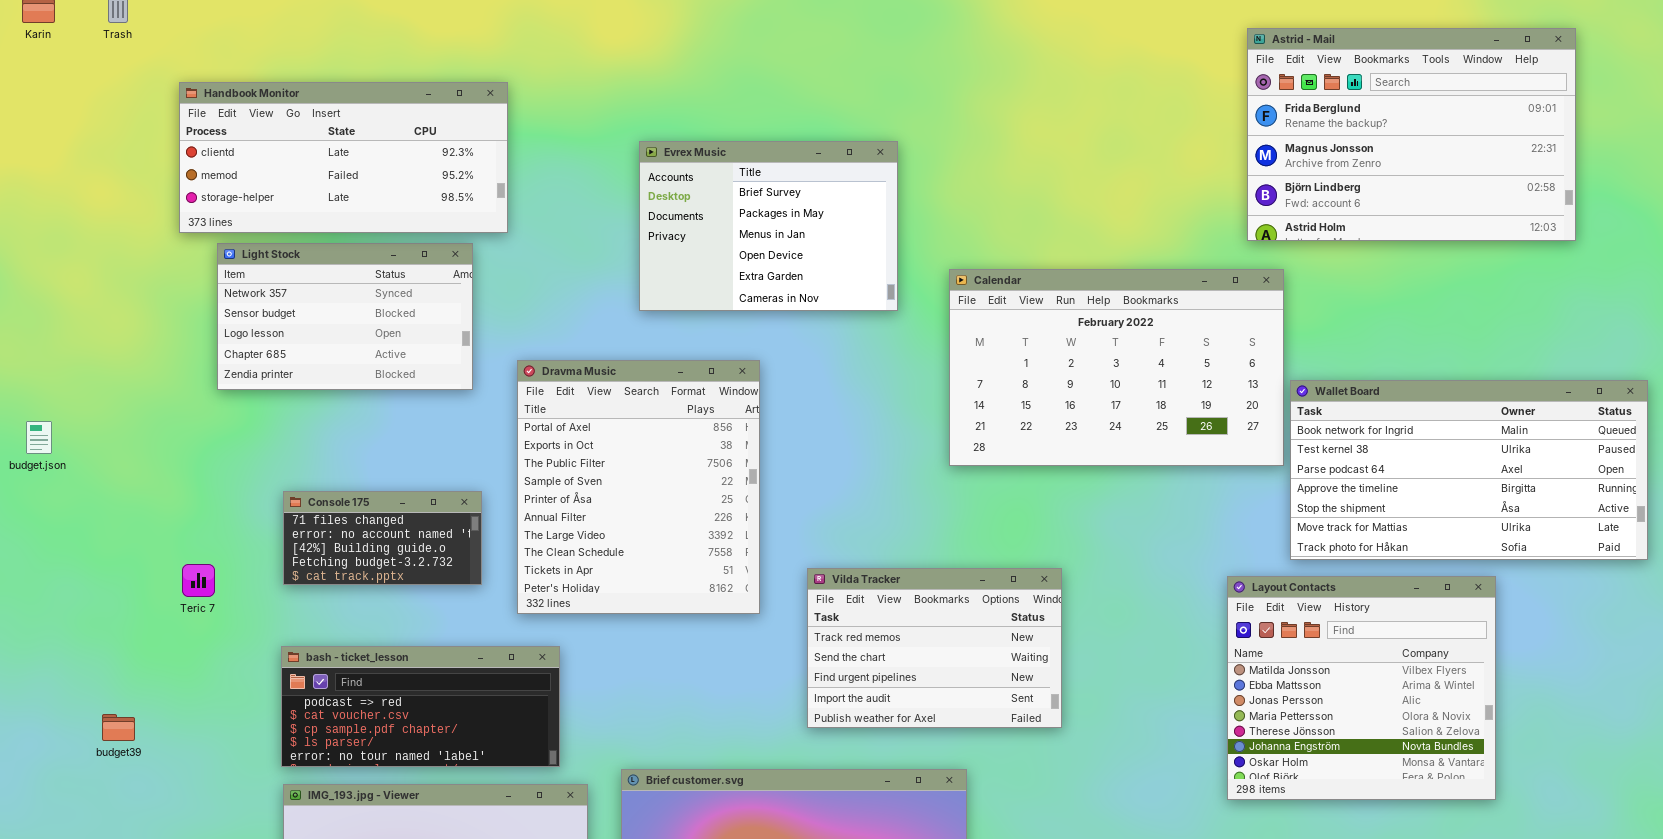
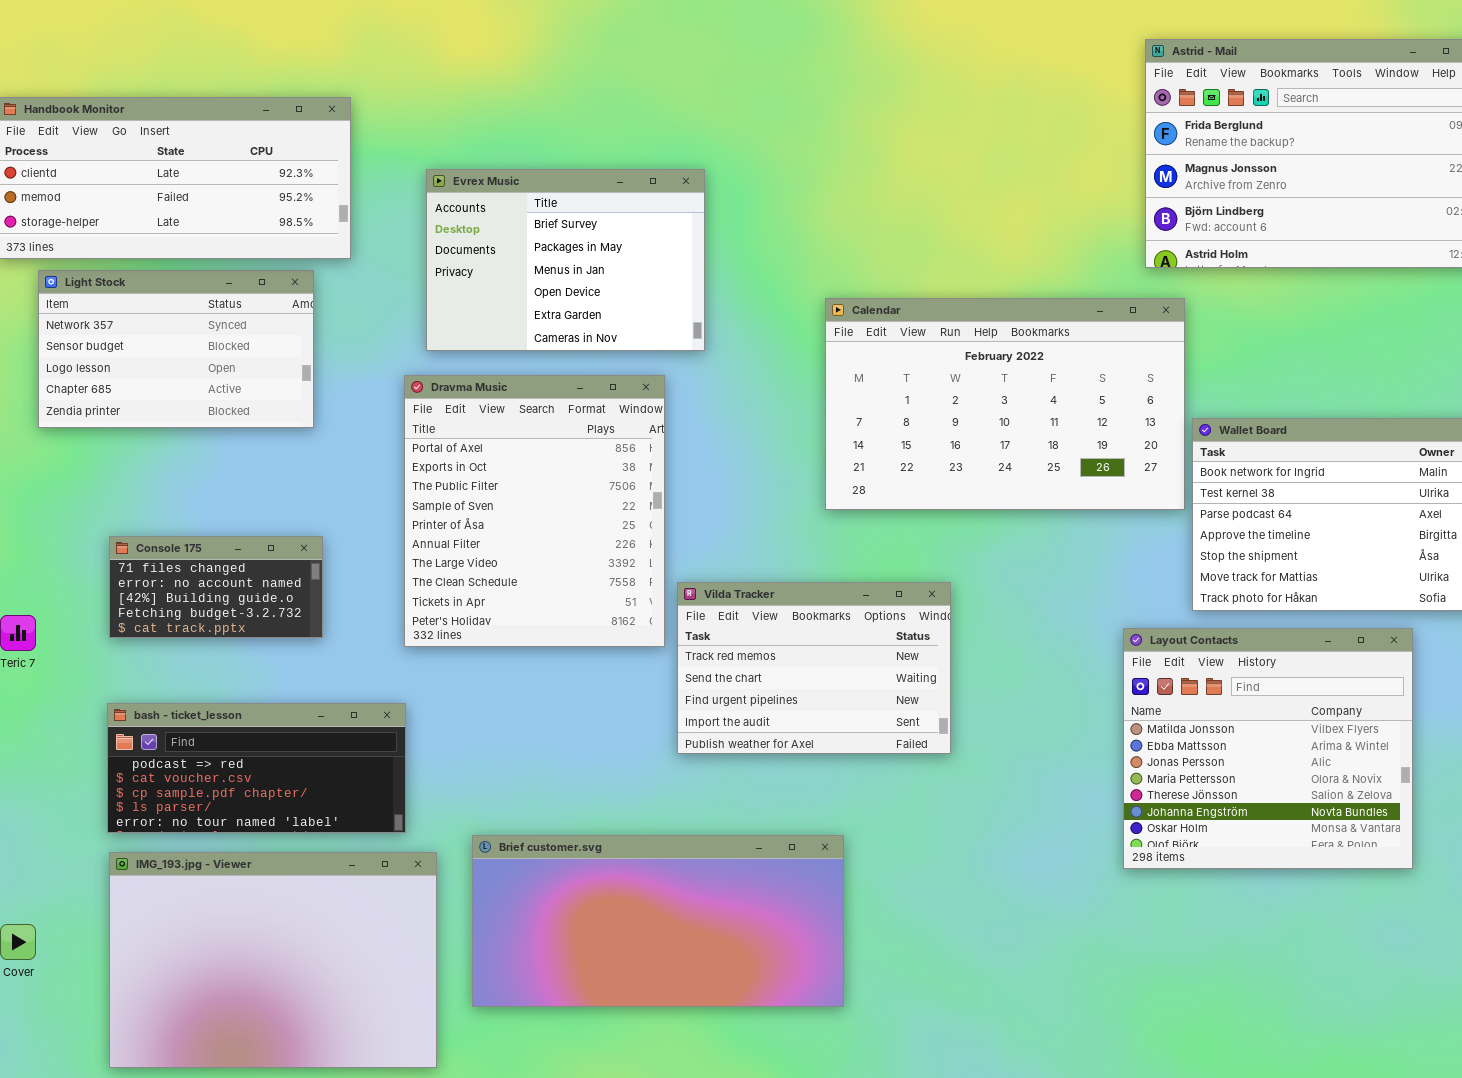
Evrex Music: [639,141,898,311] -> [426,169,705,351], moved
Dravma Music: [517,360,760,614] -> [404,375,665,647], moved
Vilda Tracker: [807,568,1062,728] -> [677,582,951,754], moved

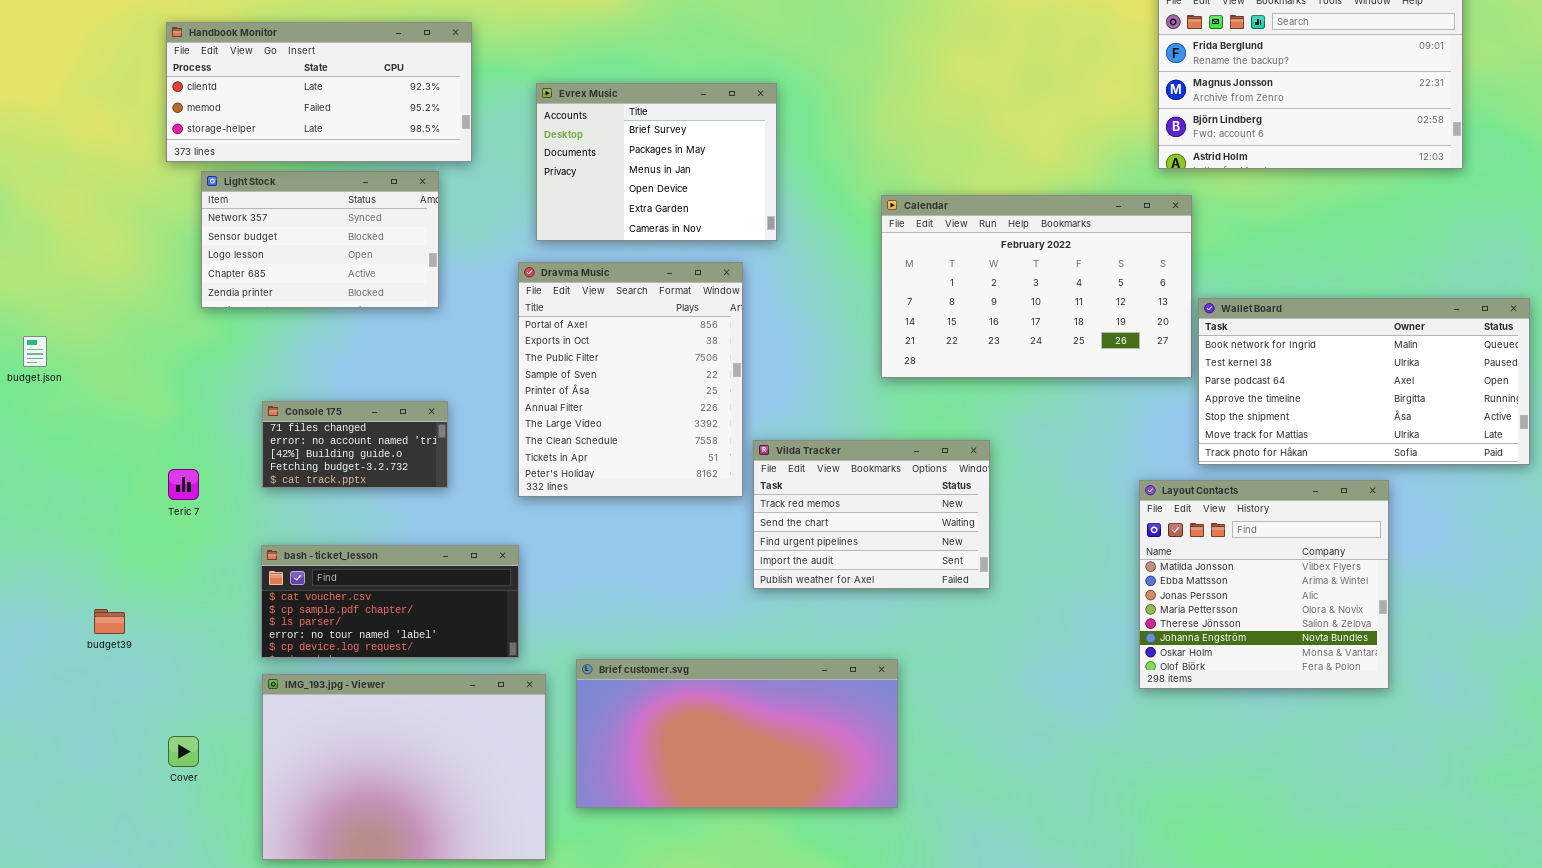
bash - ticket_lesson: [107,703,406,833] -> [261,545,519,658], scrolled down 1 row

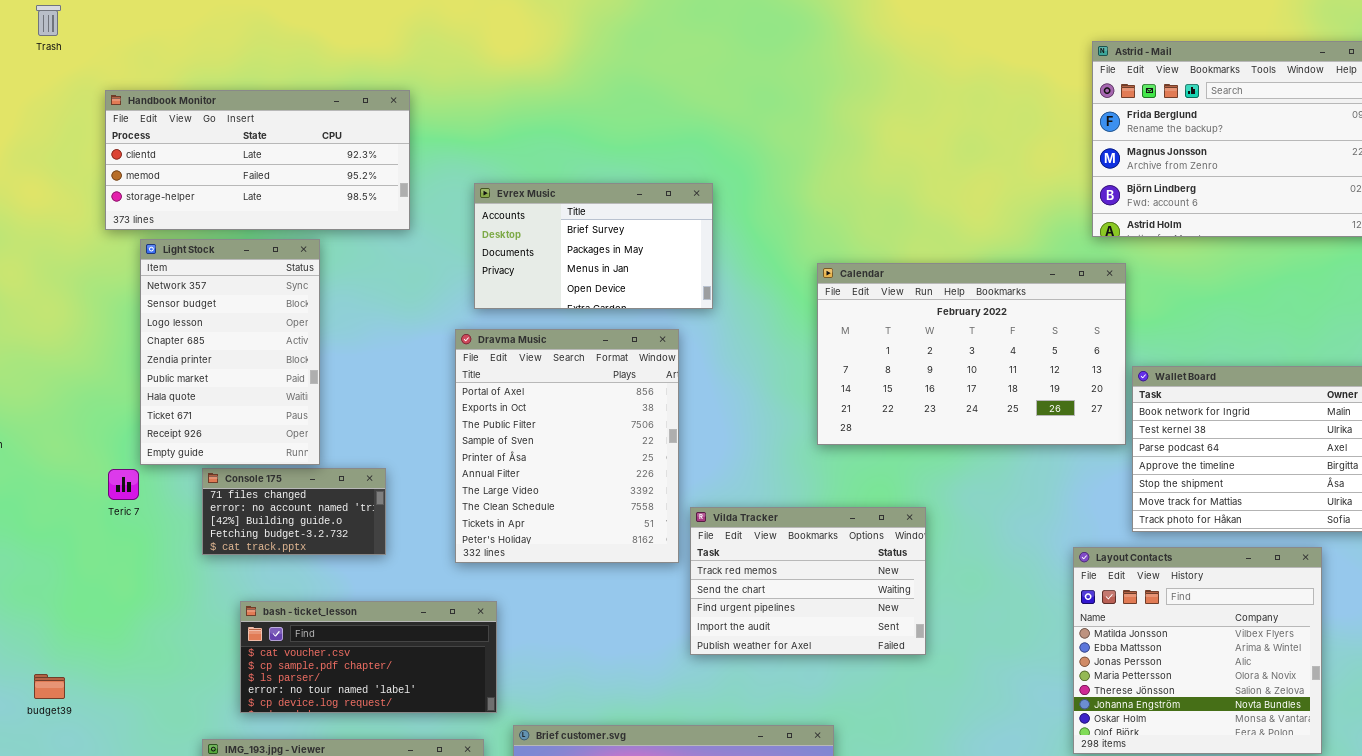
Evrex Music: [536,83,777,241] -> [474,183,713,309], resized
Light Stock: [201,171,439,308] -> [140,239,320,465], resized
Teric 7: [168,469,199,500] -> [108,469,139,500], moved
bash - ticket_lesson: [261,545,519,658] -> [240,601,497,713], moved

